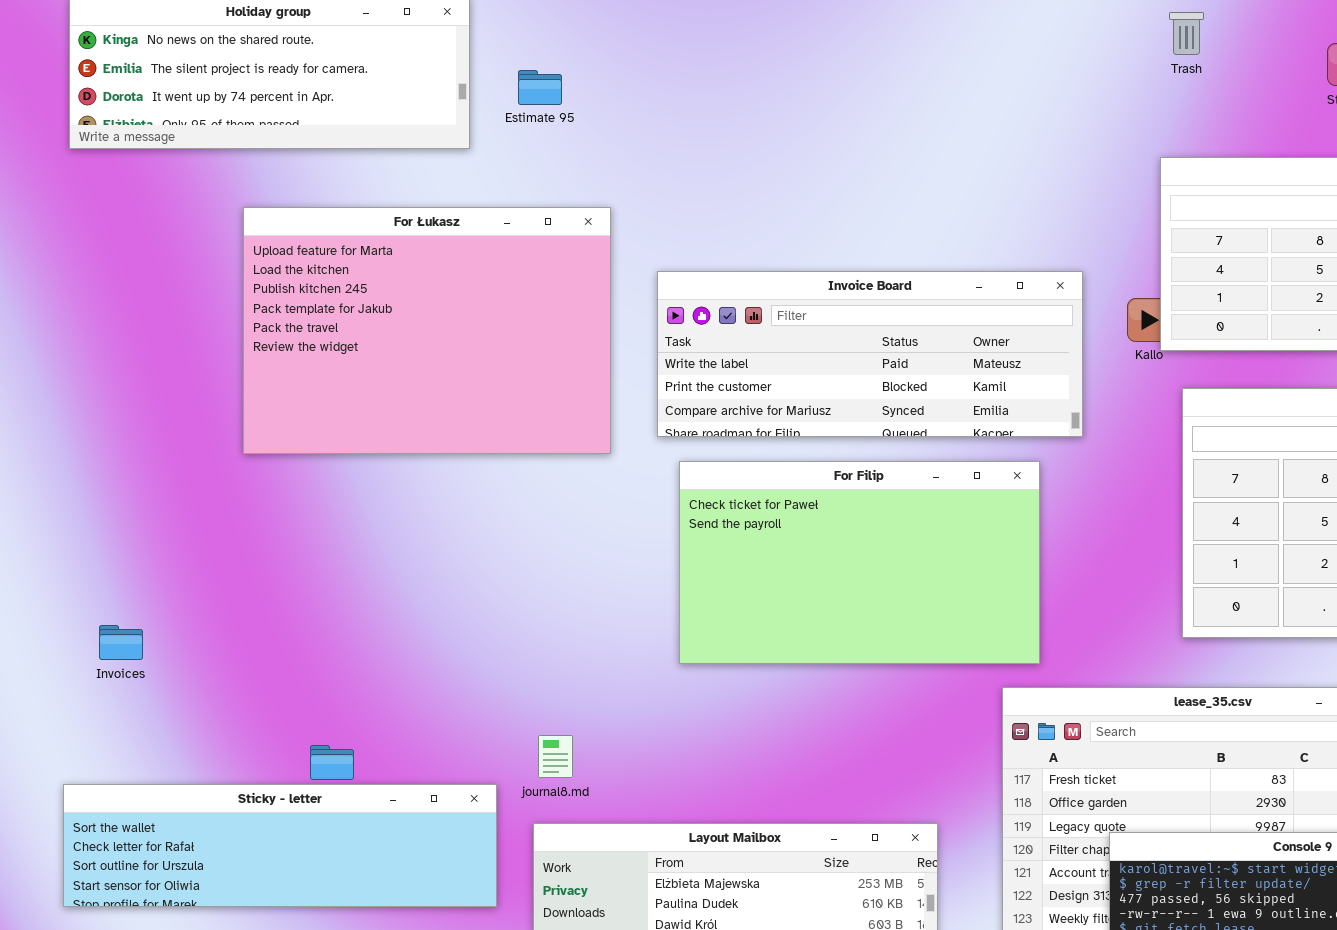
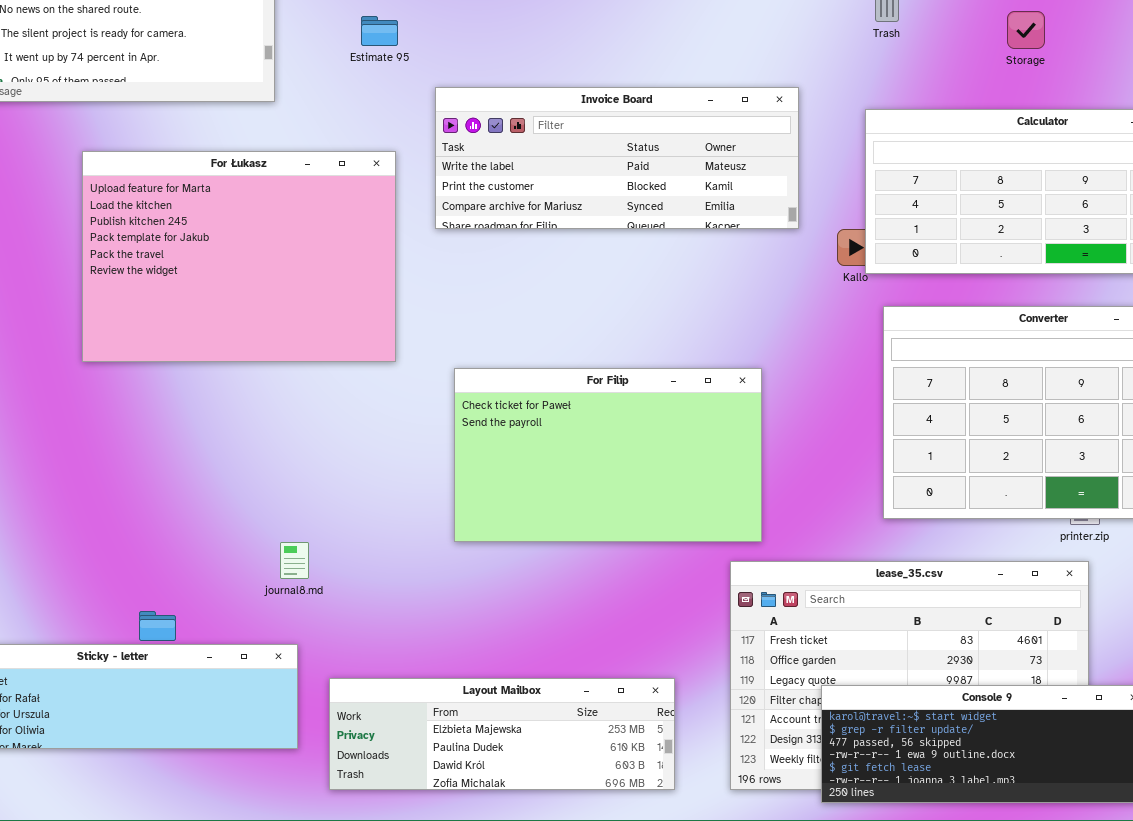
Estimate 95: [518,70,562,105] -> [361,16,398,46], moved
Invoice Board: [657,271,1083,437] -> [435,87,799,229], moved
journal8.md: [538,735,573,778] -> [280,542,309,579], moved

